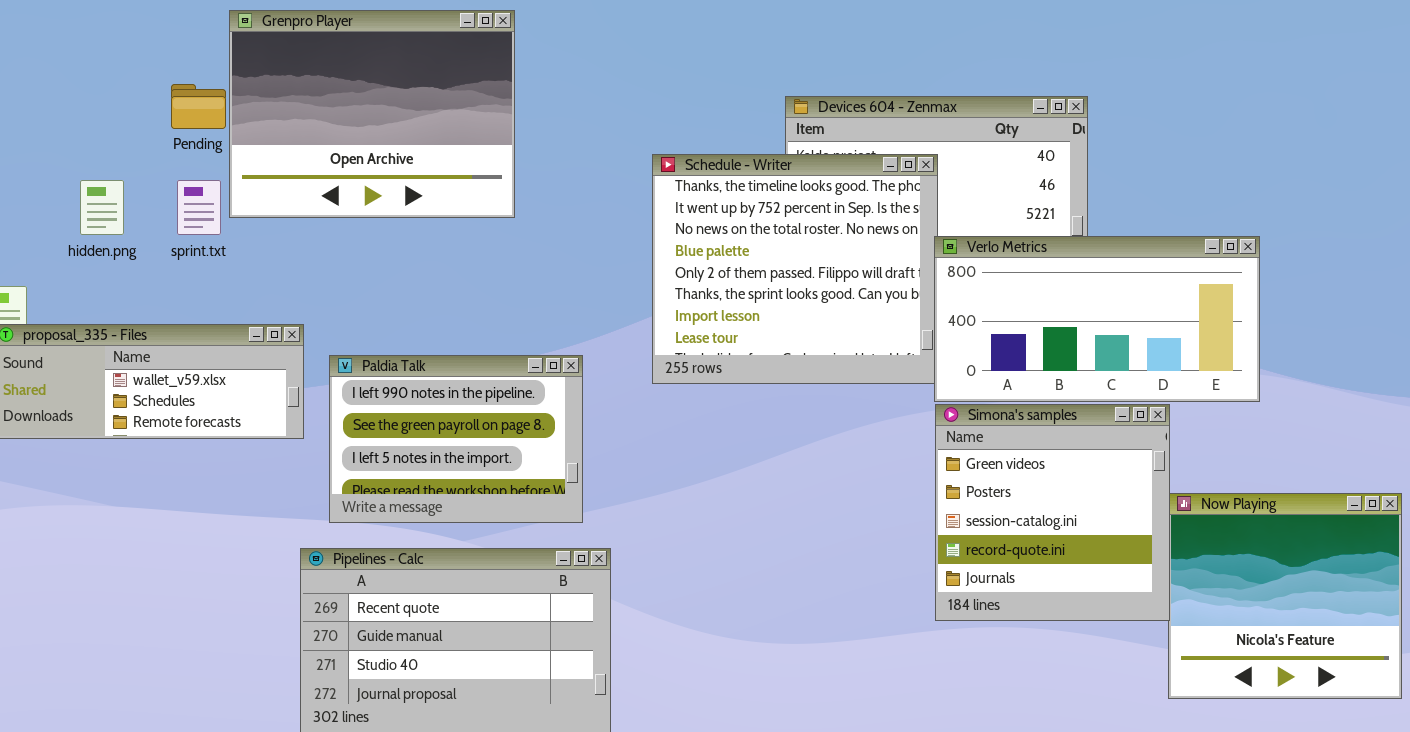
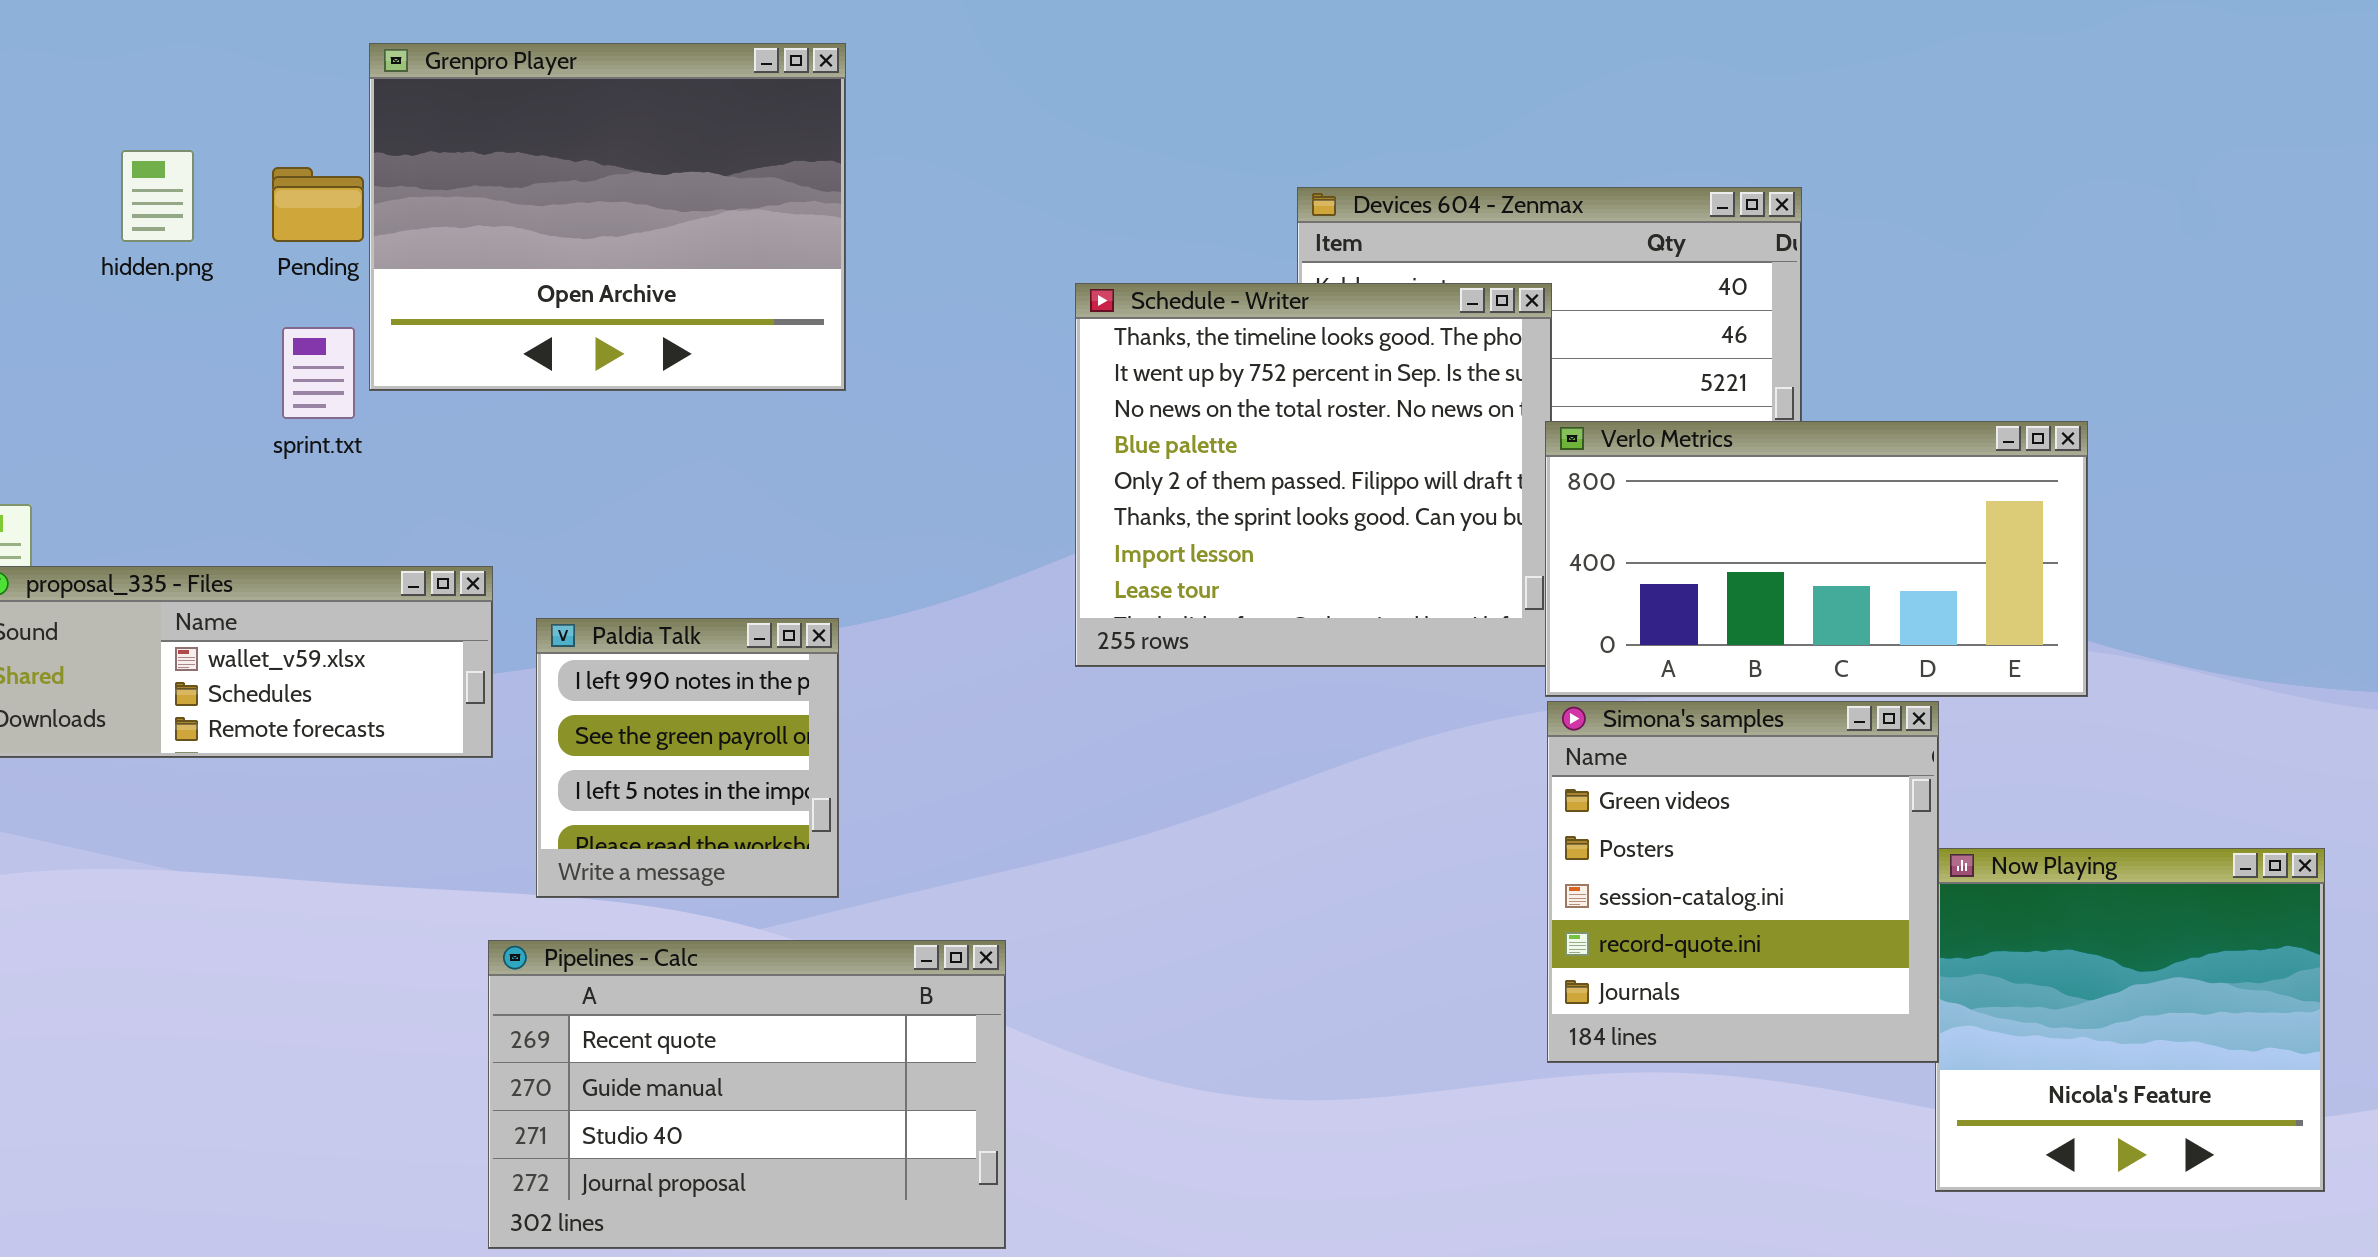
hidden.png: [80,180,124,235] -> [121,150,194,242], moved
Paldia Talk: [329,355,583,523] -> [536,618,839,898], resized

